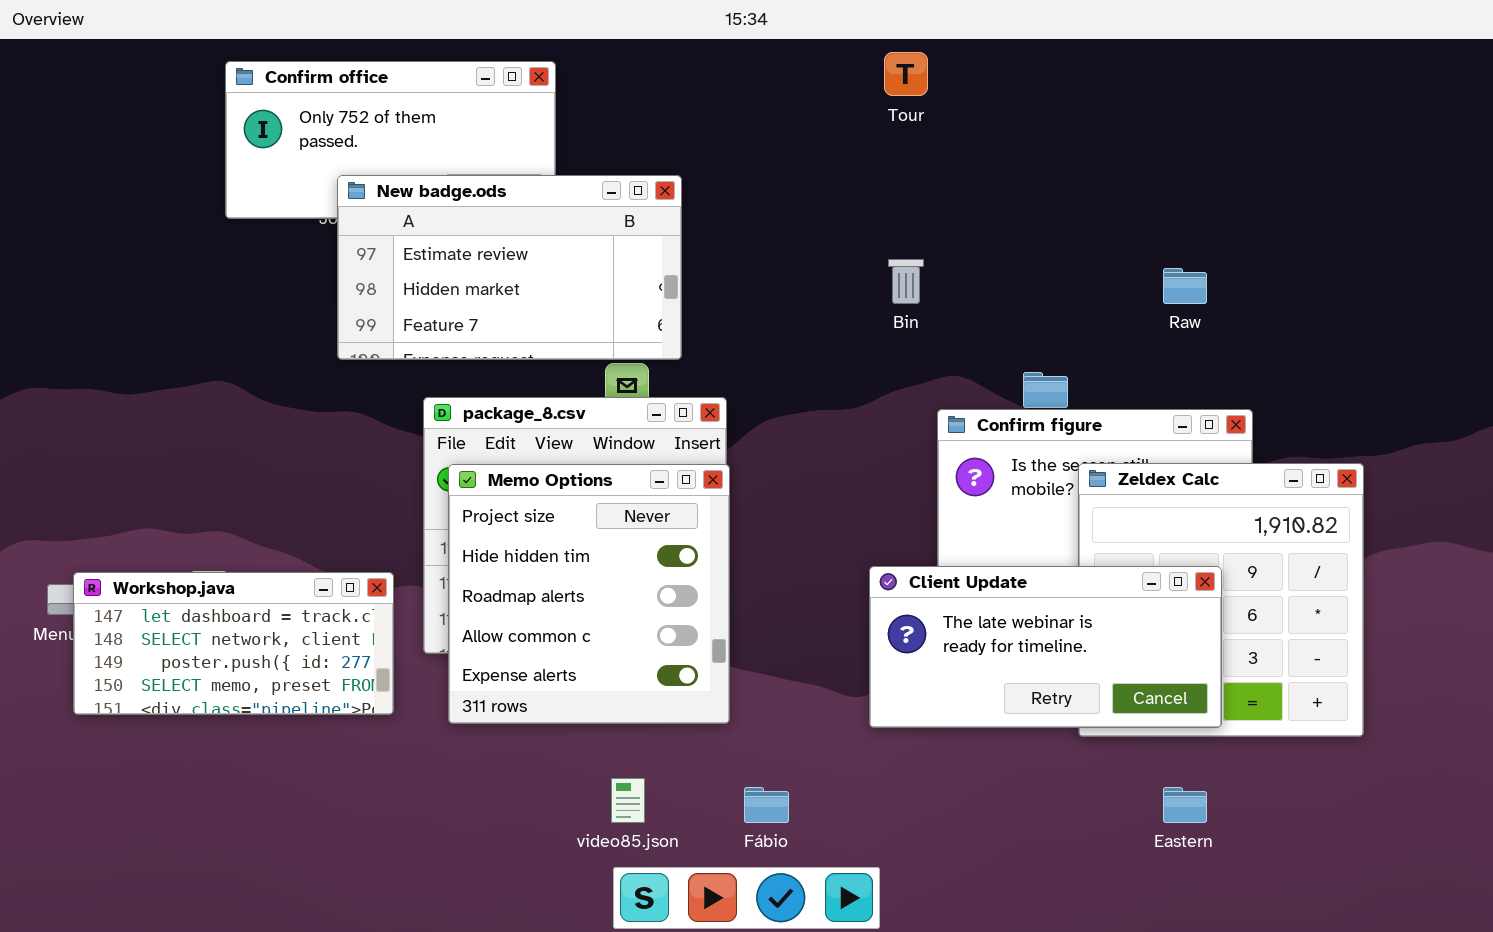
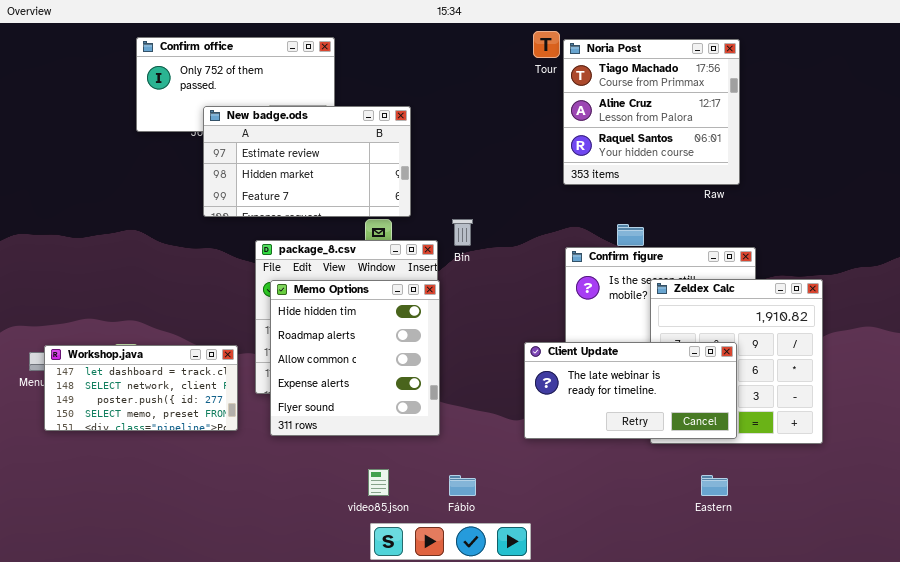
Noria Post: none -> [563,39,740,185], opened
Bin: [888,259,924,304] -> [452,219,473,246], moved
Memo Options: [448,464,730,724] -> [270,280,440,436], scrolled down 1 row

